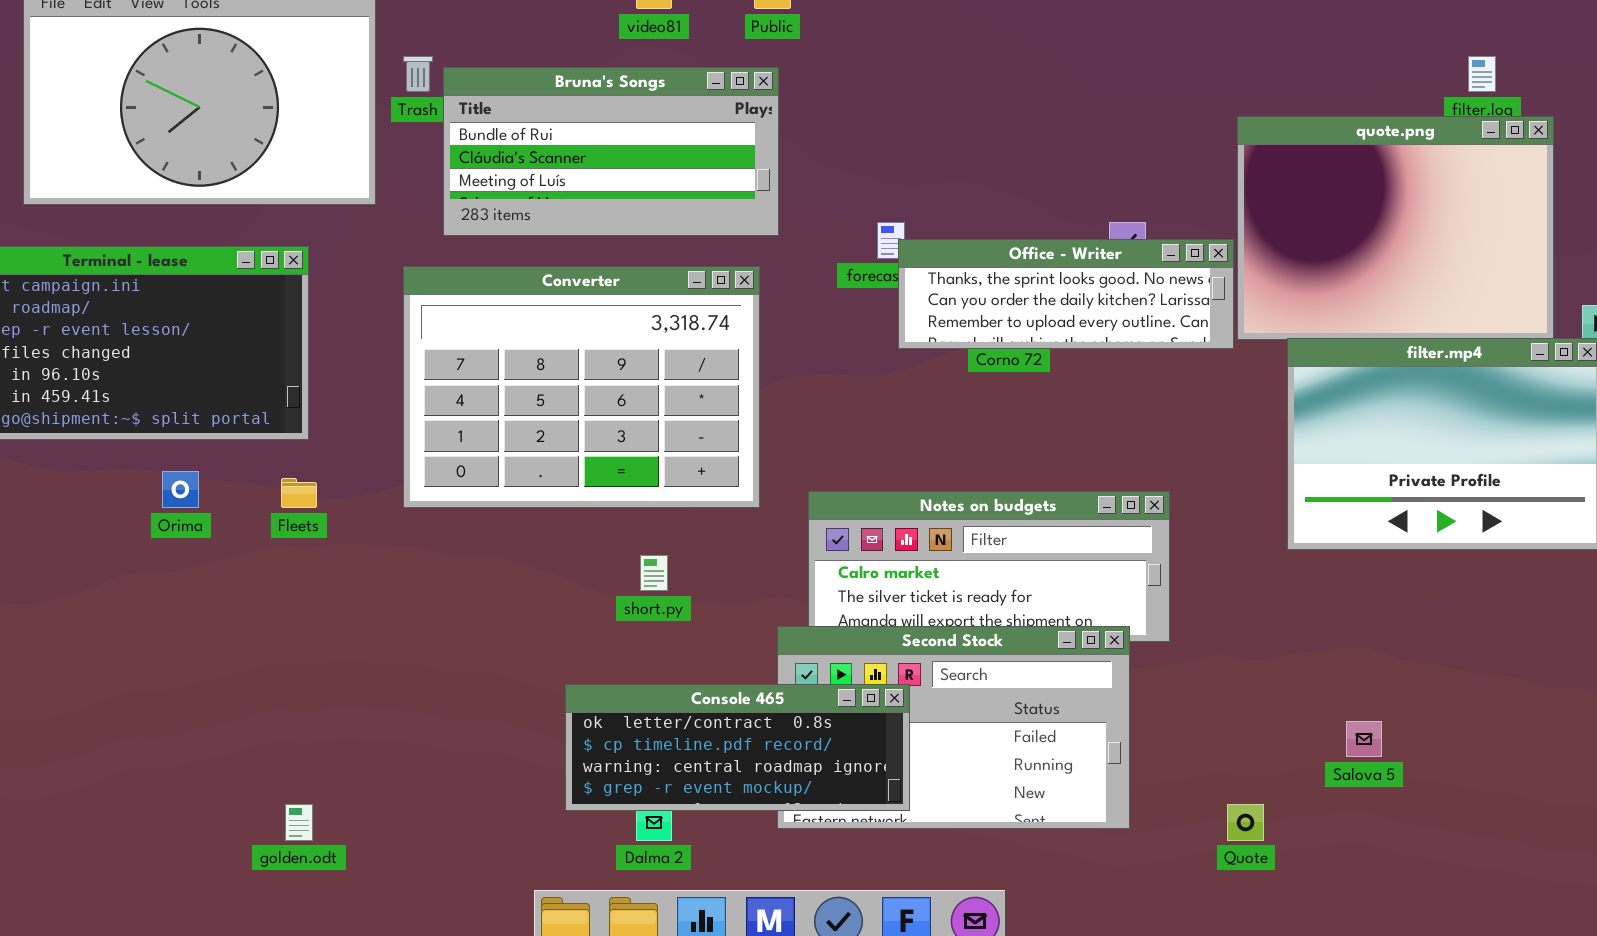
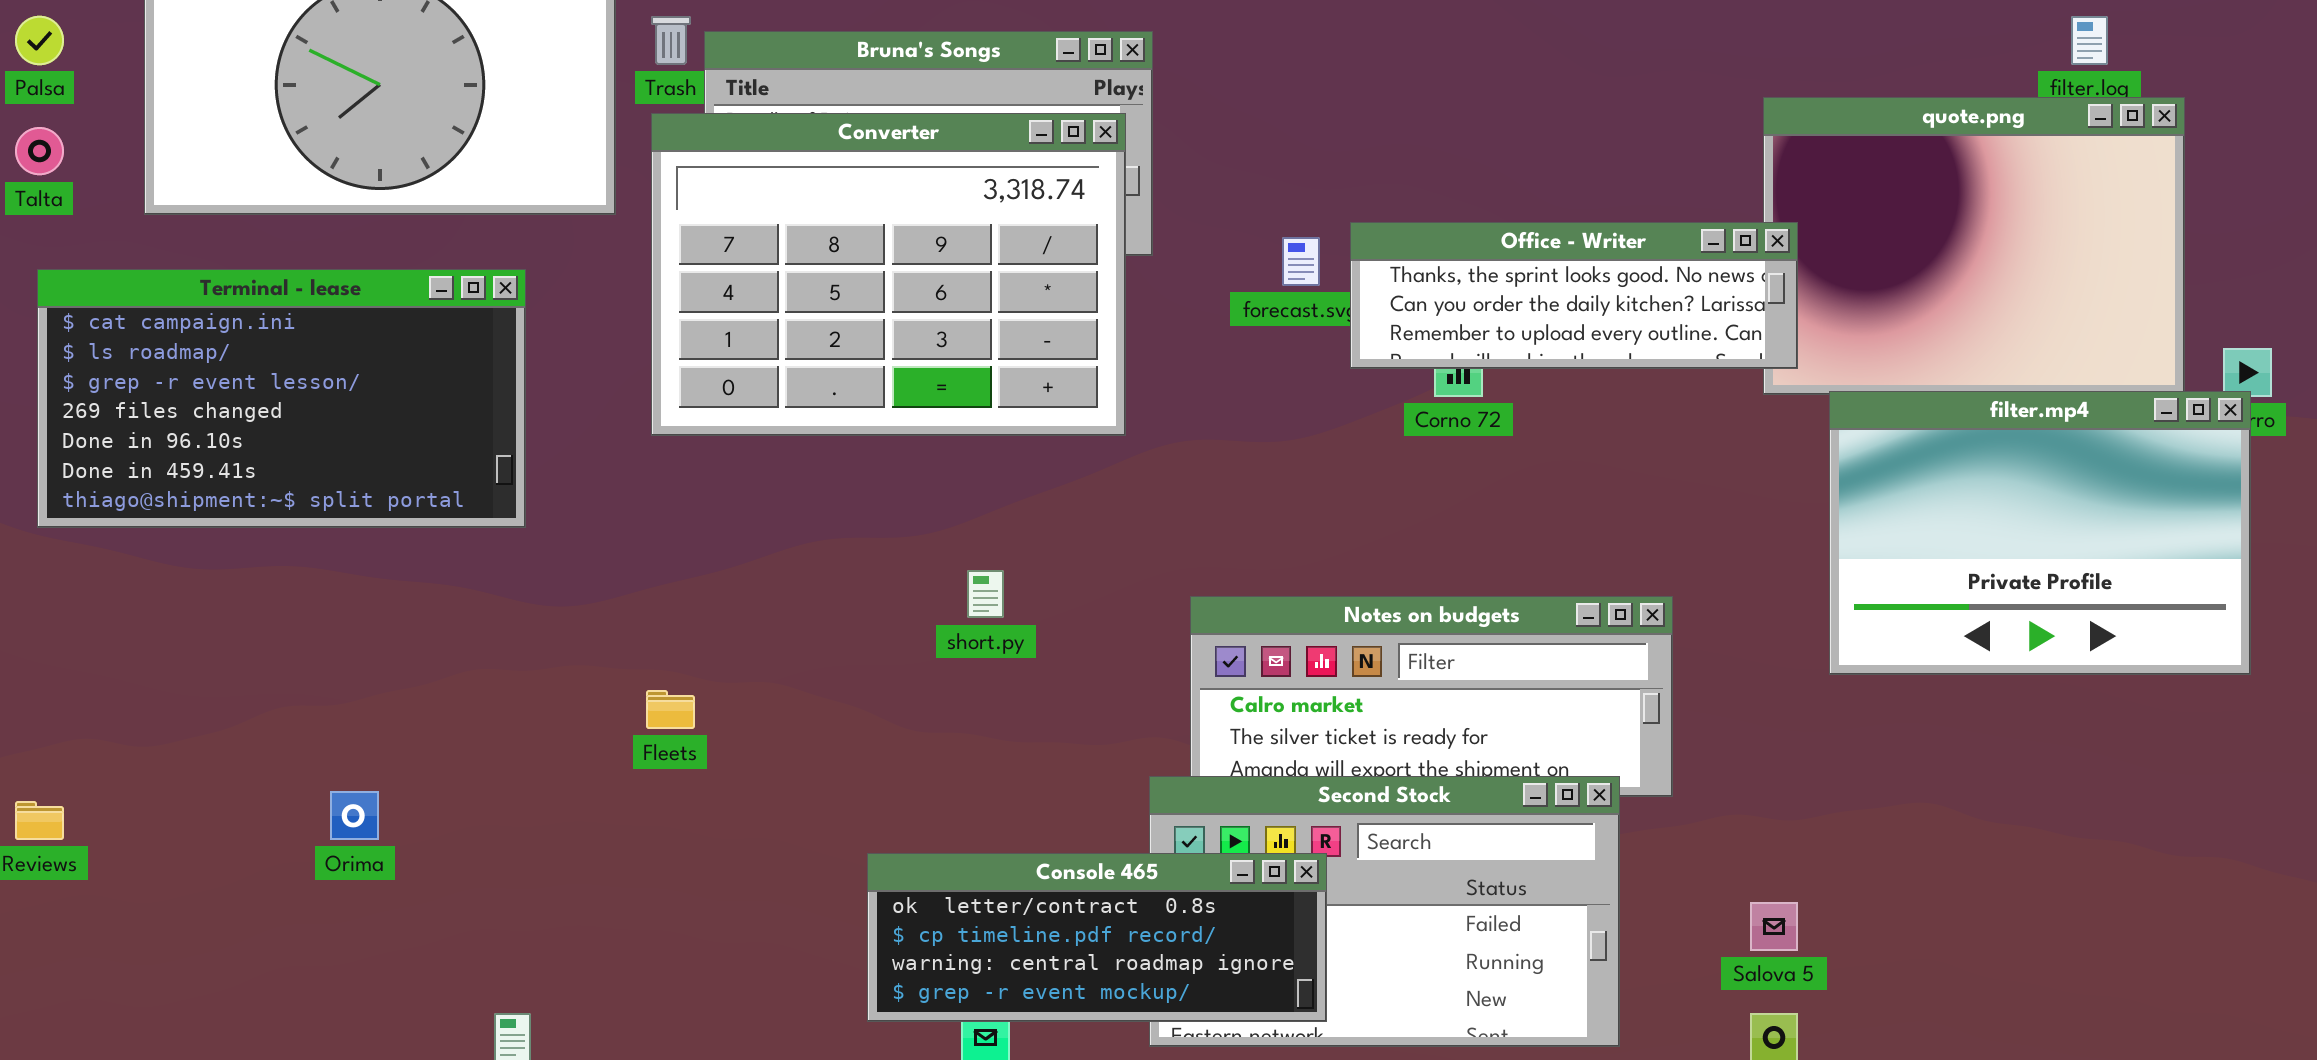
Office - Writer: [898,239,1234,349] -> [1350,222,1798,369], moved
Converter: [403,266,760,508] -> [651,113,1126,436], moved
Orima: [162,471,199,508] -> [330,791,379,840], moved
Fleets: [281,478,317,508] -> [646,690,695,729], moved
short.py: [640,555,668,591] -> [967,570,1004,618], moved
Salova 5: [1346,721,1382,757] -> [1750,902,1798,951], moved

